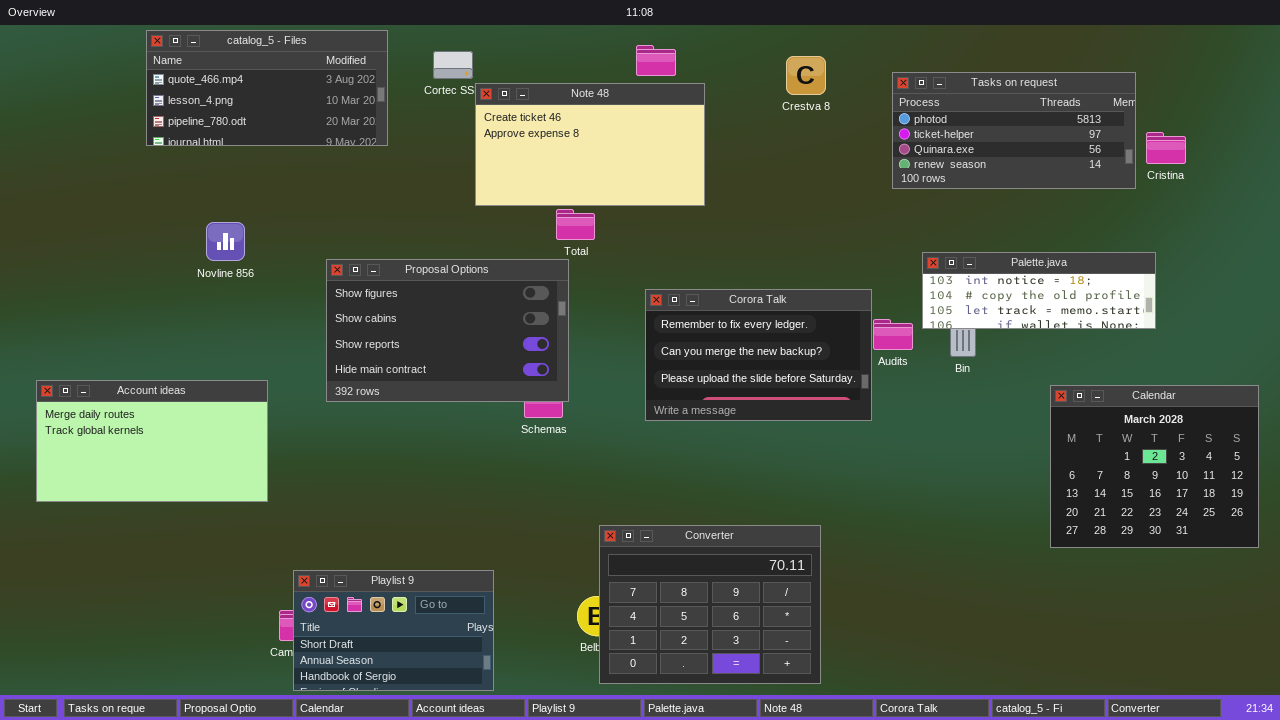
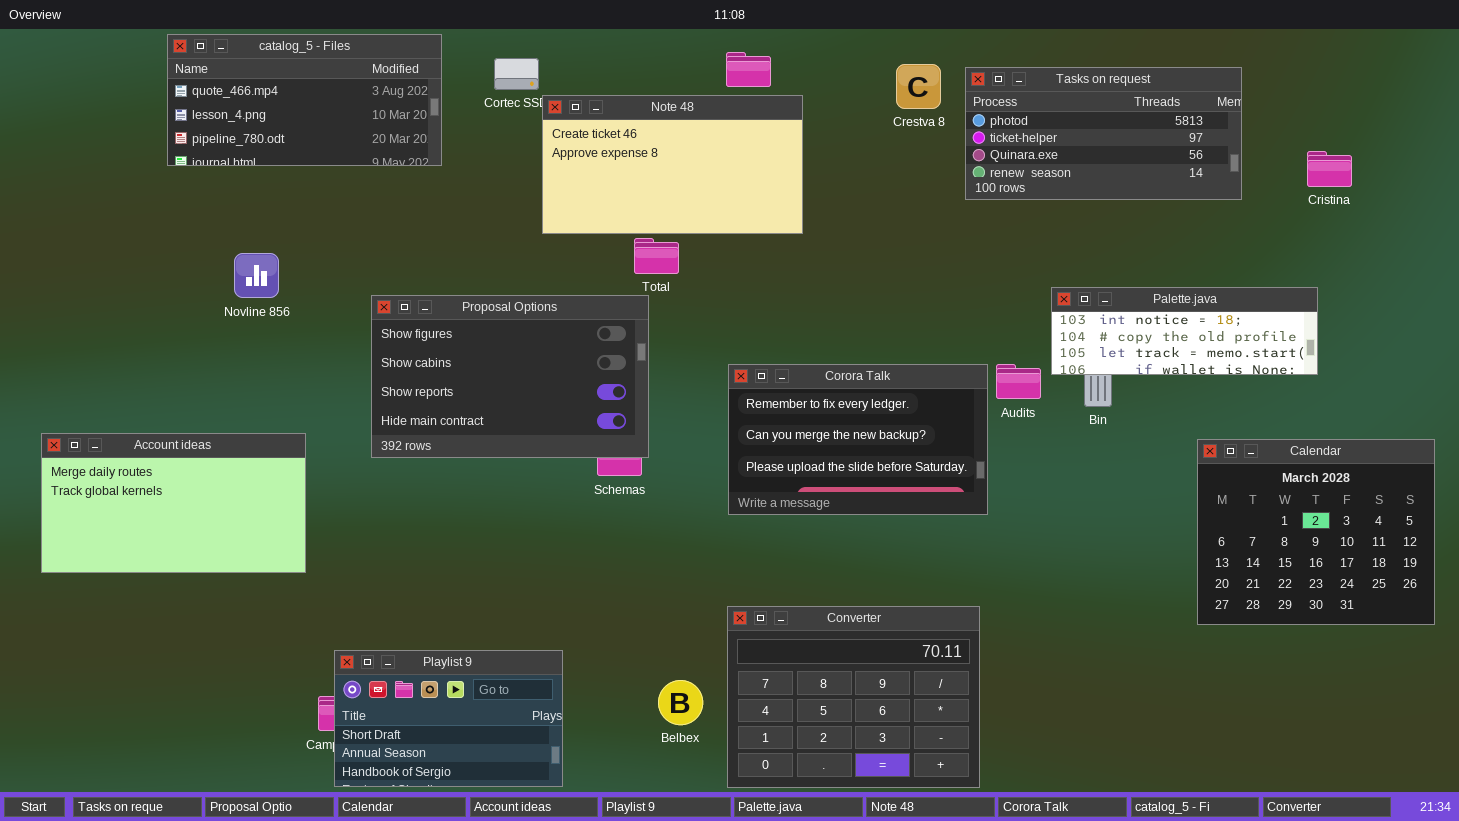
Tasks on request: [892,72,1136,189] -> [965,67,1242,200], moved
Corora Talk: [645,289,872,421] -> [728,364,988,515], moved
Converter: [599,525,821,684] -> [727,606,980,788], moved

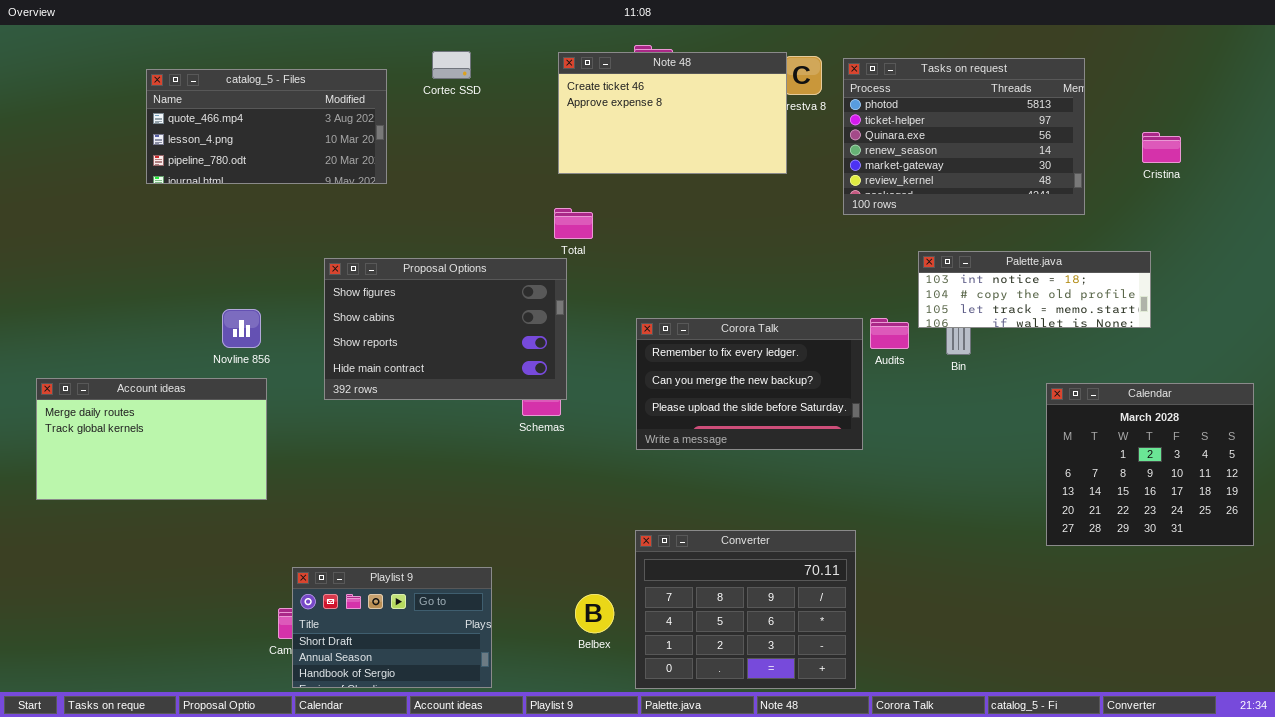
catalog_5 - Files: [167,34,442,166] -> [146,69,387,184], moved
Tasks on request: [965,67,1242,200] -> [843,58,1085,215], resized
Note 48: [542,95,803,234] -> [558,52,787,174], moved
Novline 856: [234,253,279,298] -> [222,309,261,348], moved

